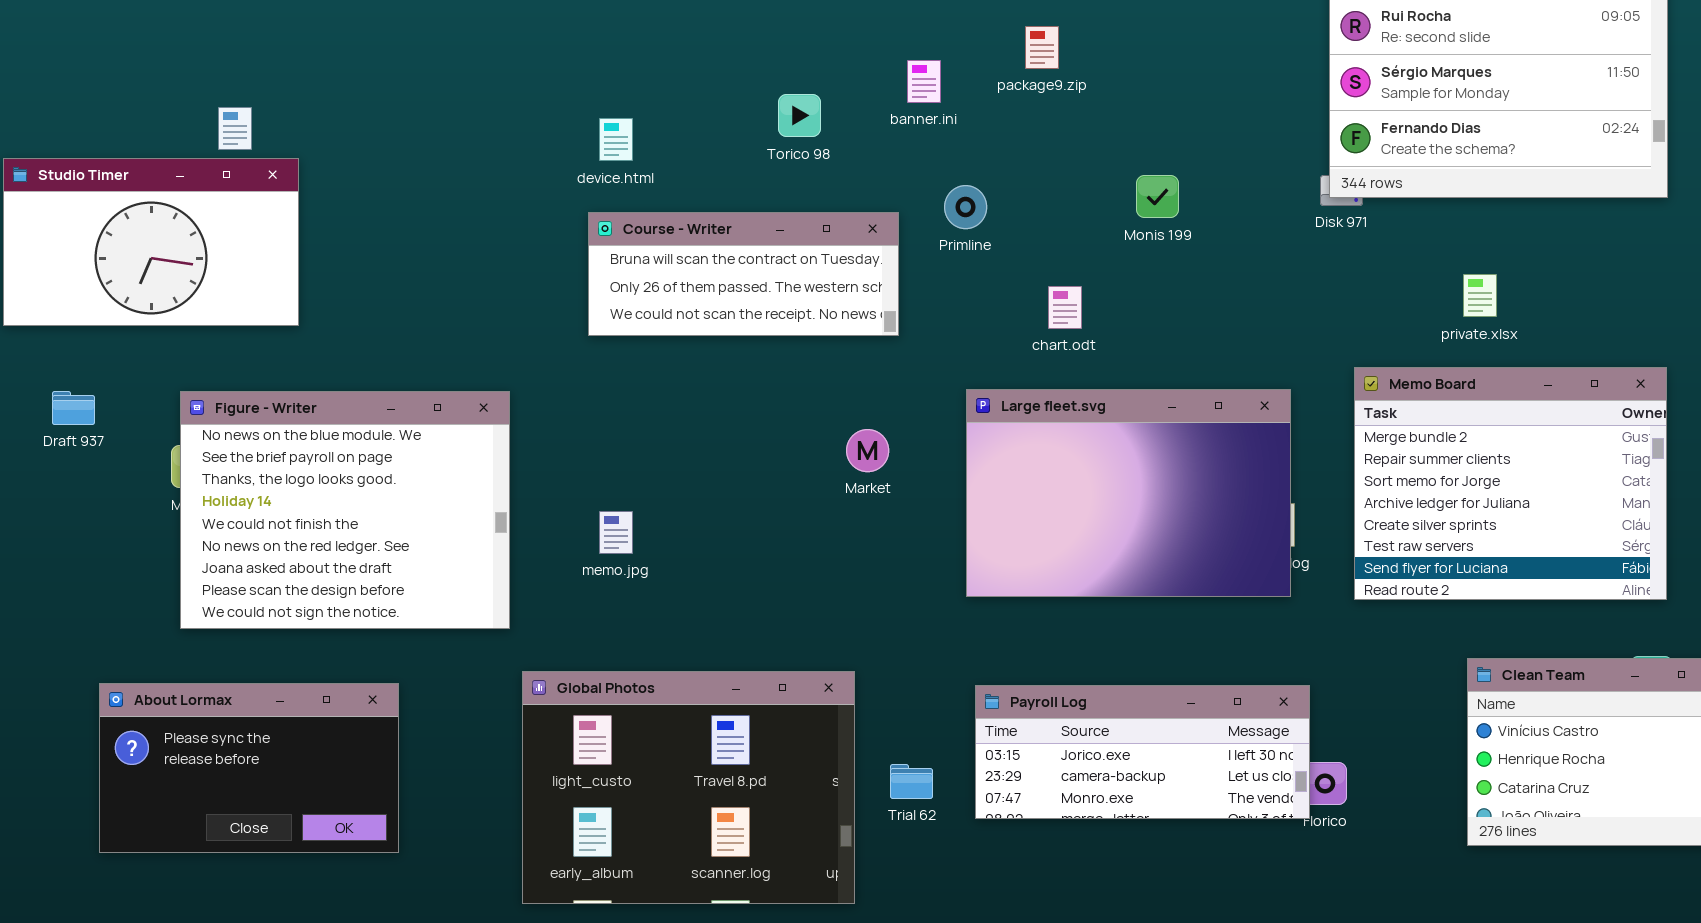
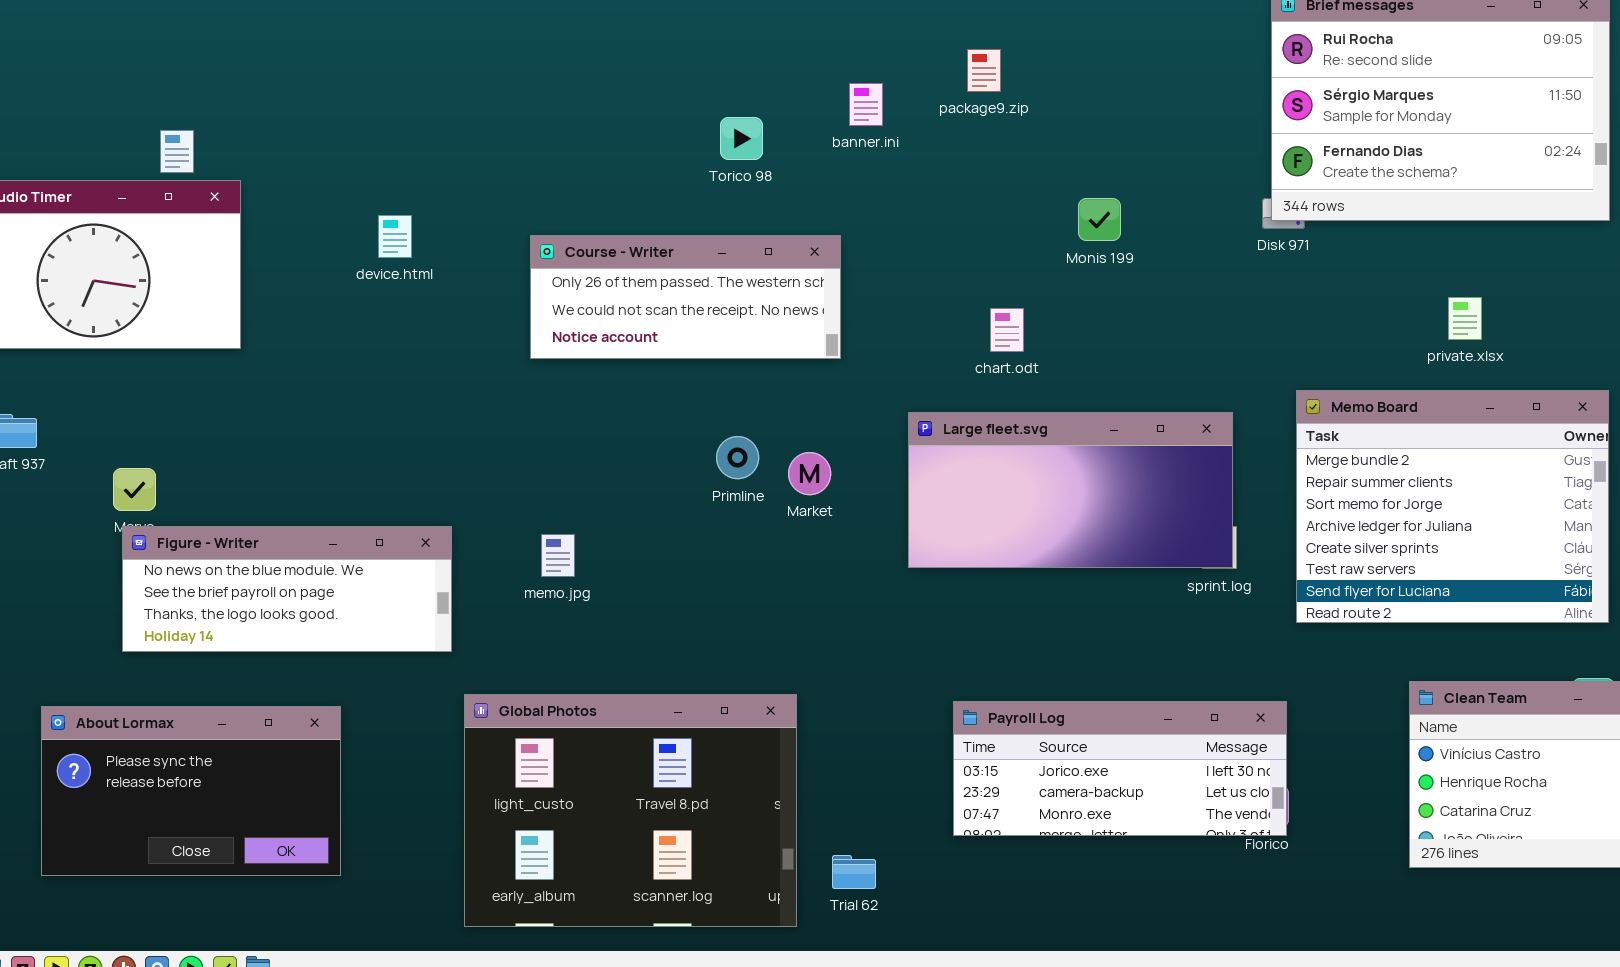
device.html: [599,118,633,161] -> [378,215,412,258], moved
Primline: [944,185,987,229] -> [716,436,759,479], moved
Course - Writer: [588,212,899,336] -> [530,235,841,359], scrolled down 1 row
private.xlsx: [1463,274,1497,317] -> [1448,297,1482,340], moved
Large fleet.svg: [966,389,1291,597] -> [908,412,1233,568], resized
Figure - Writer: [180,391,510,629] -> [122,526,452,652], resized
Payroll Log: [975,685,1310,819] -> [953,701,1287,836], moved
Trial 62: [890,764,933,799] -> [832,855,876,889], moved

